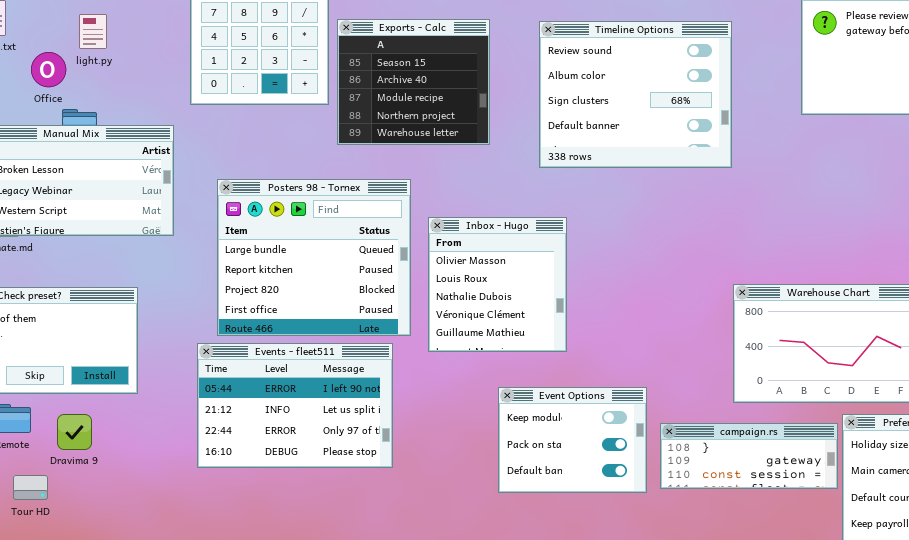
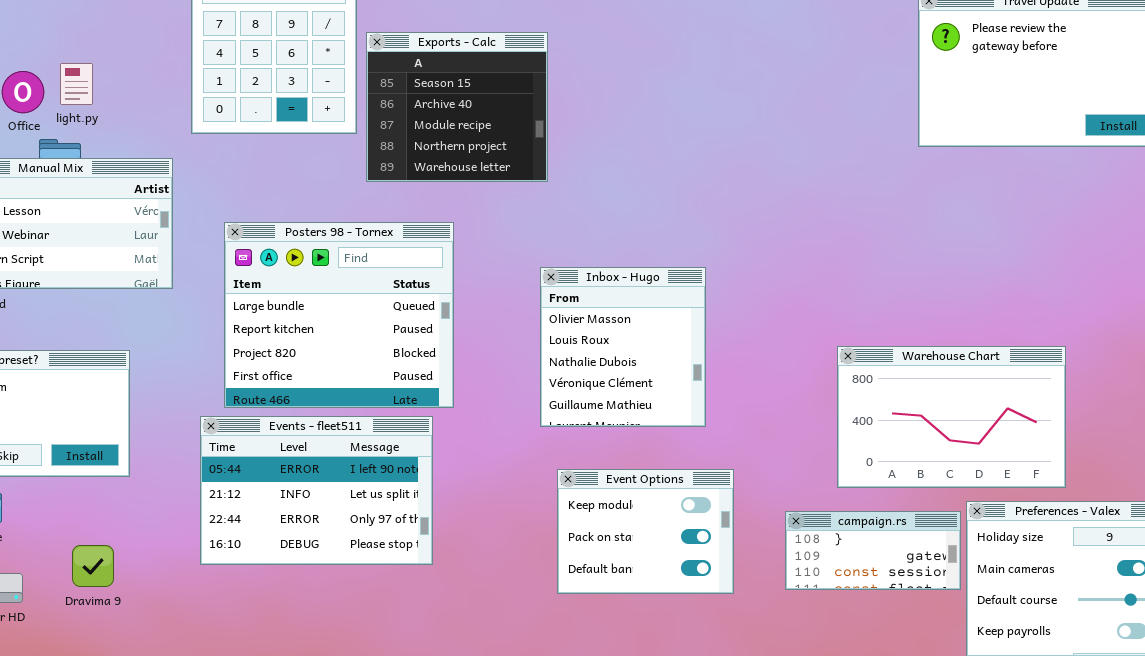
light.py: [79,14,107,49] -> [60,63,93,105], moved
Timeline Options: [539,21,732,168] -> none, closed
Inbox - Hugo: [428,217,567,352] -> [540,267,706,427], moved
Dravima 9: [57,414,92,450] -> [72,545,114,587], moved
campaign.rs: [660,423,838,489] -> [785,511,961,590], resized

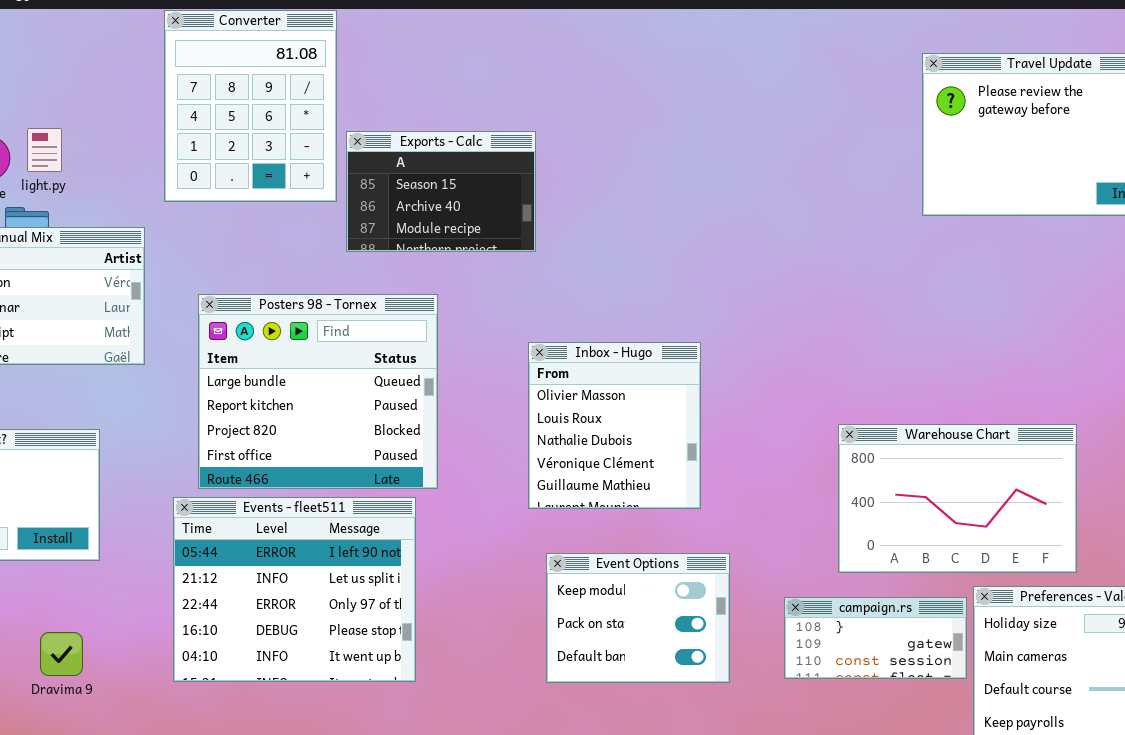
Exports - Calc: [366,32,548,182] -> [346,131,536,252], resized
Events - fleet511: [200,416,433,565] -> [173,497,416,682], resized

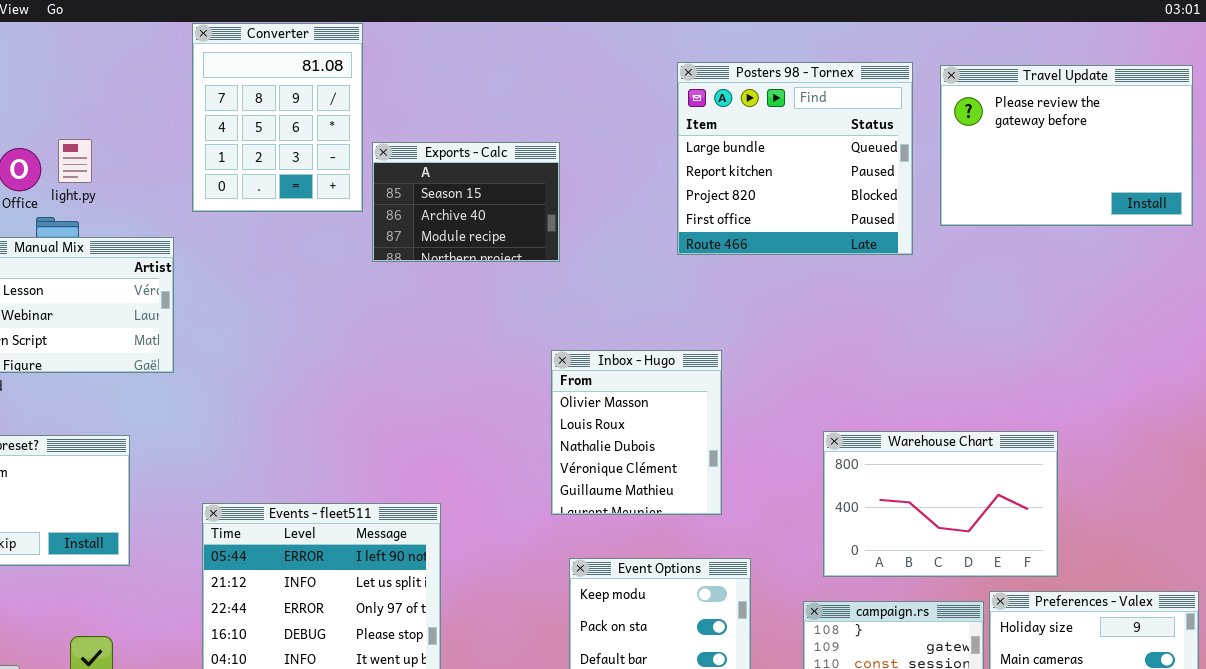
Posters 98 - Tornex: [198,294,438,489] -> [677,62,913,255], moved
Warehouse Chart: [838,424,1077,573] -> [823,431,1058,577], moved

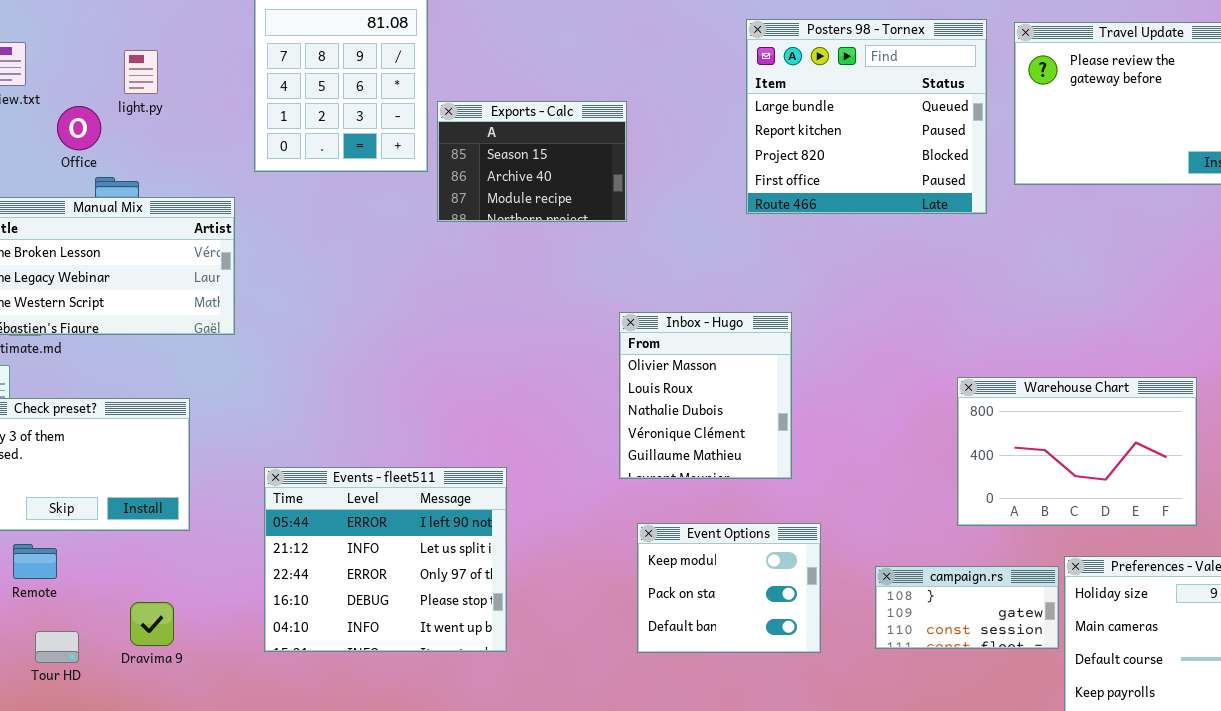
light.py: [58,139,92,183] -> [124,50,158,94], moved
Warehouse Chart: [823,431,1058,577] -> [957,377,1197,526], moved

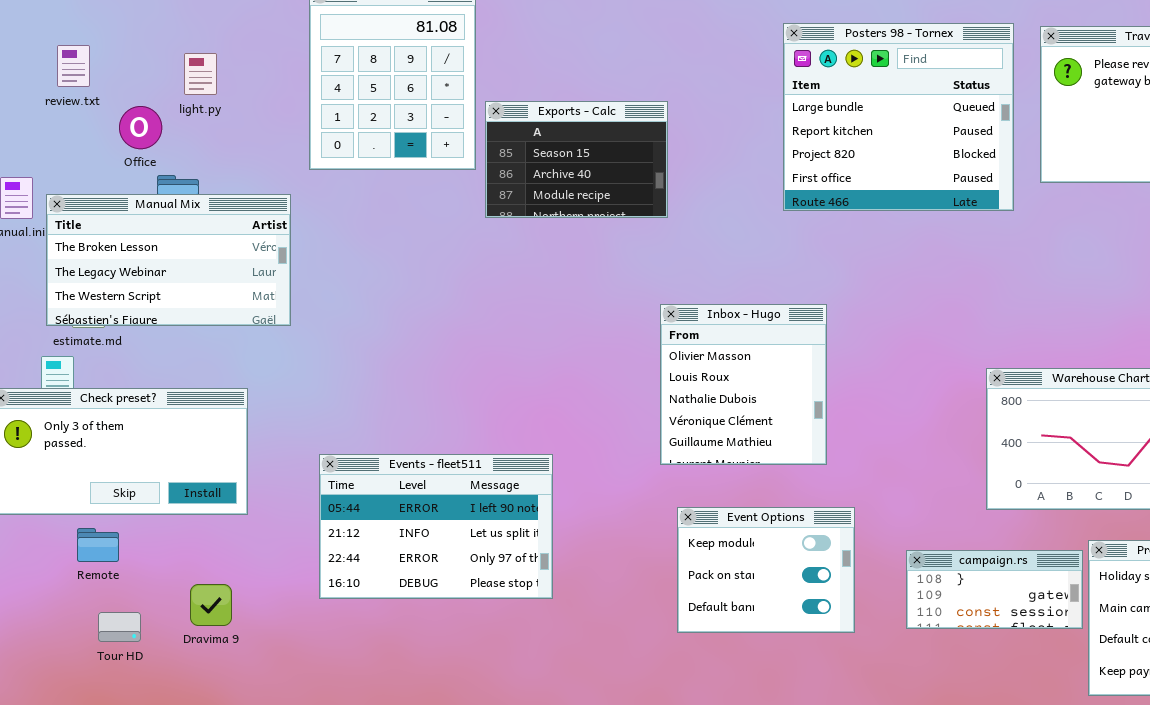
Events - fleet511: [264,467,507,652] -> [319,454,553,599], resized

